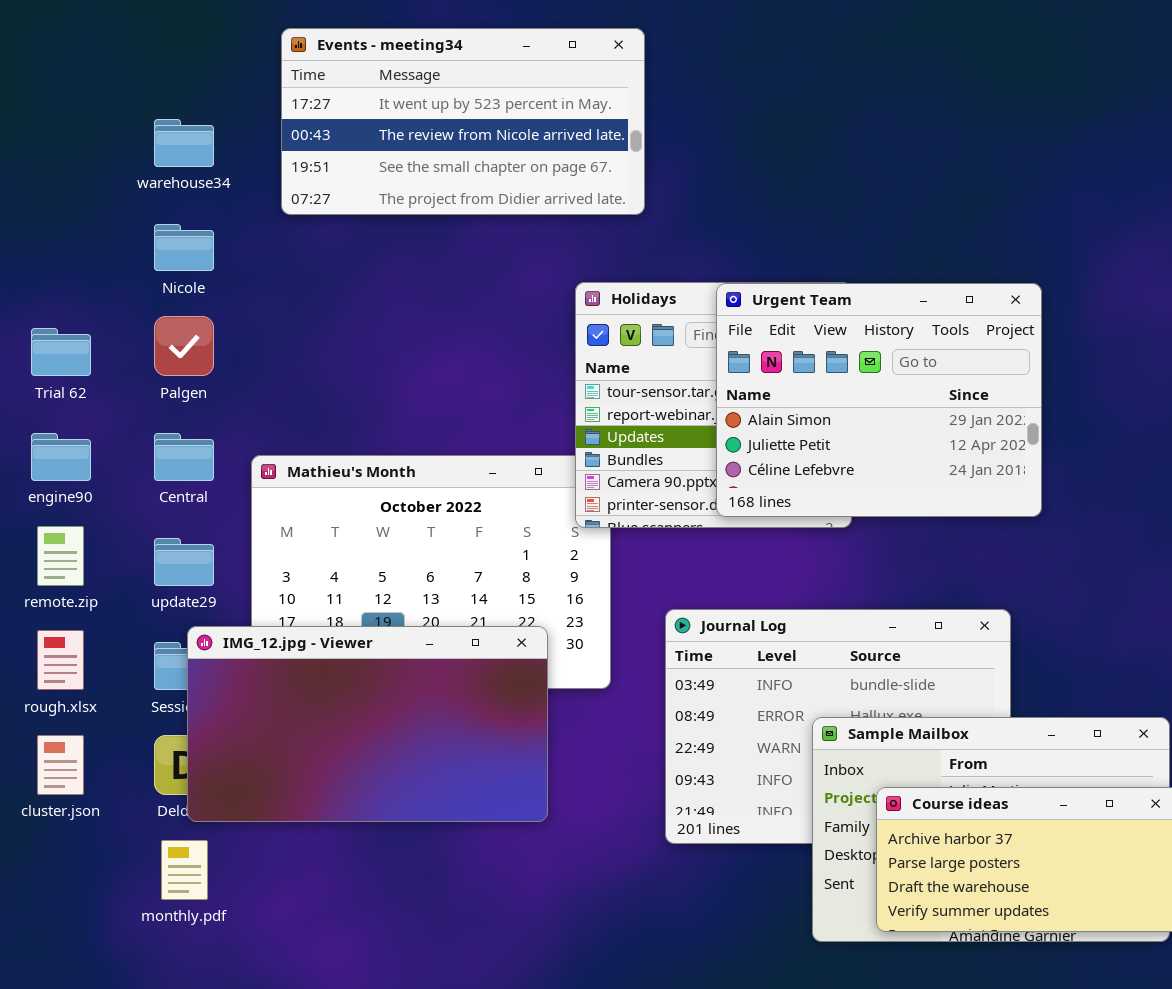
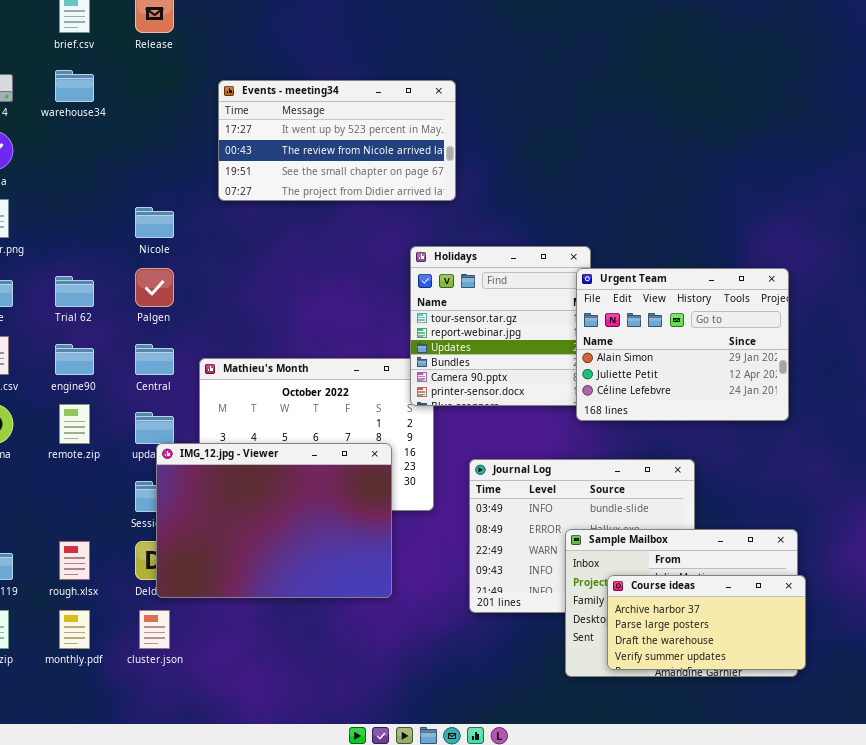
warehouse34: [154,119,214,167] -> [55,70,94,102], moved
Urgent Team: [716,283,1042,517] -> [576,268,789,421], moved
IMG_12.jpg - Viewer: [187,626,548,822] -> [156,443,392,598], resized
rough.xlsx: [37,630,84,690] -> [59,541,90,580], moved
cluster.json: [37,735,84,795] -> [139,610,170,649], moved
monthly.pdf: [161,840,208,900] -> [59,610,90,649], moved

